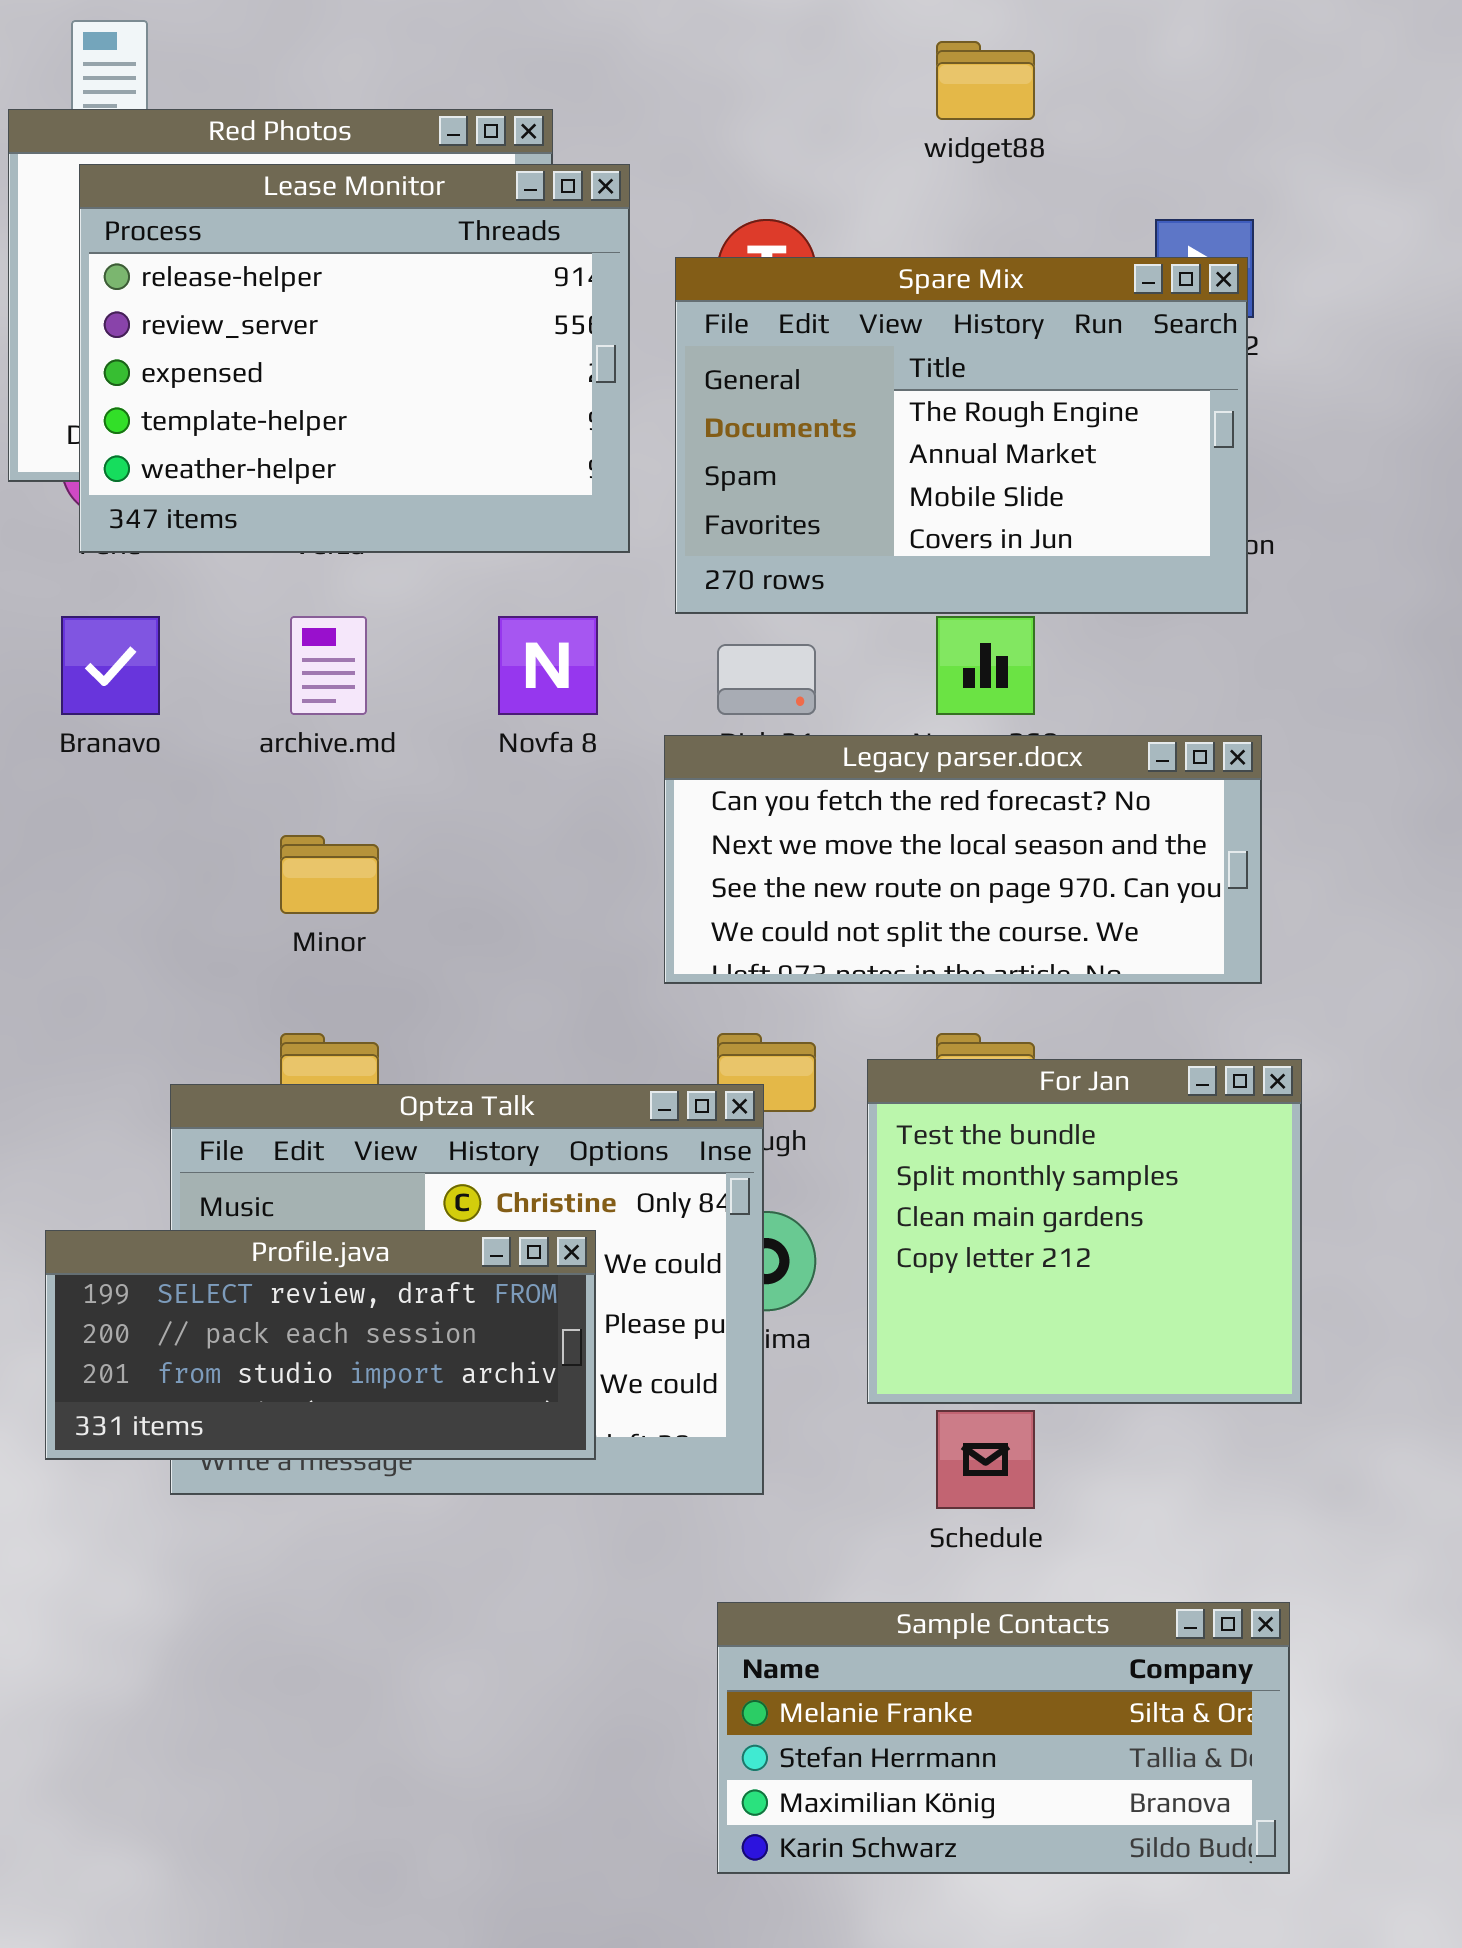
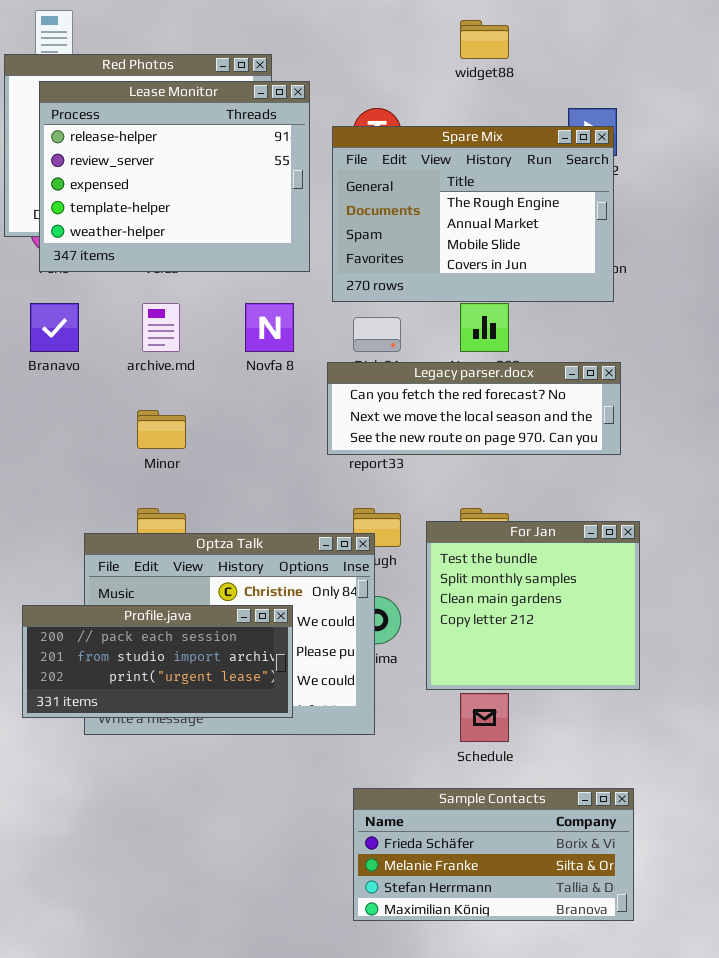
Legacy parser.docx: [664,735,1262,984] -> [327,362,621,455], resized
Profile.java: [45,1230,596,1460] -> [22,605,293,718], scrolled down 1 row
Sample Contacts: [717,1602,1290,1874] -> [353,788,634,921], scrolled up 1 row

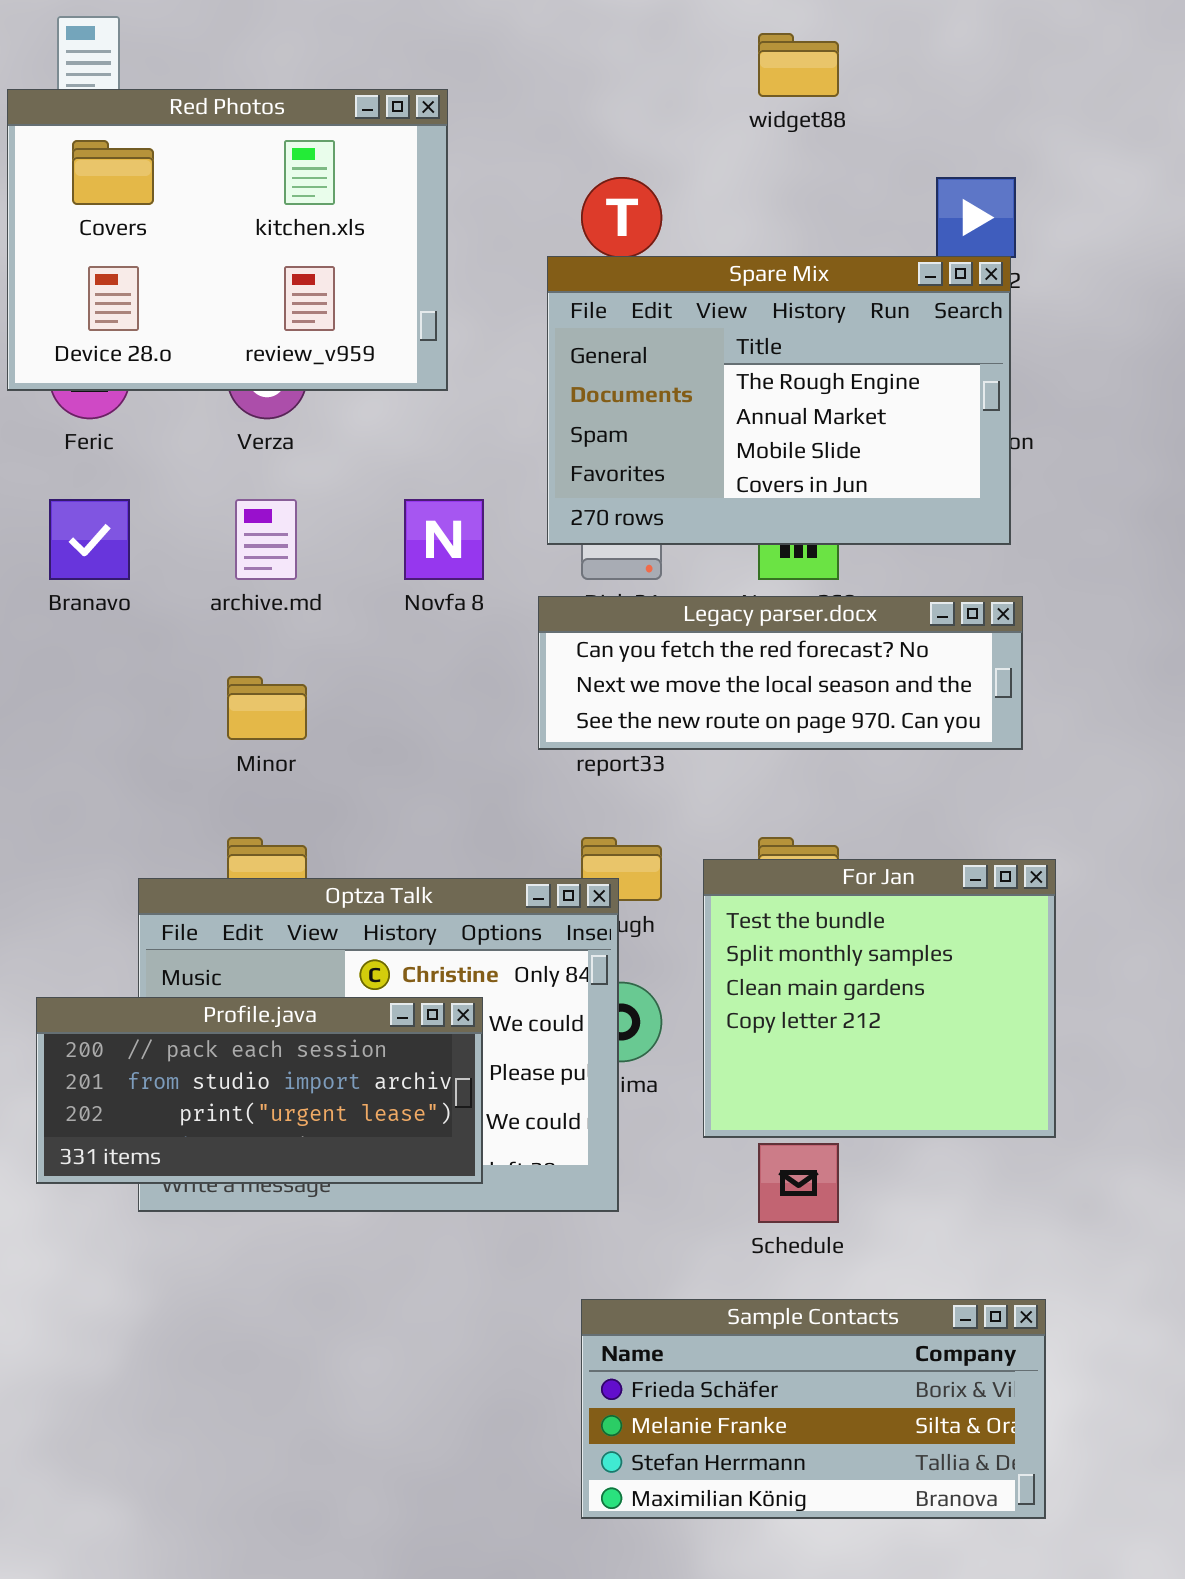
Lease Monitor: [39,81,310,272] -> none, closed
Spare Mix: [332,126,614,302] -> [547,256,1011,545], moved

